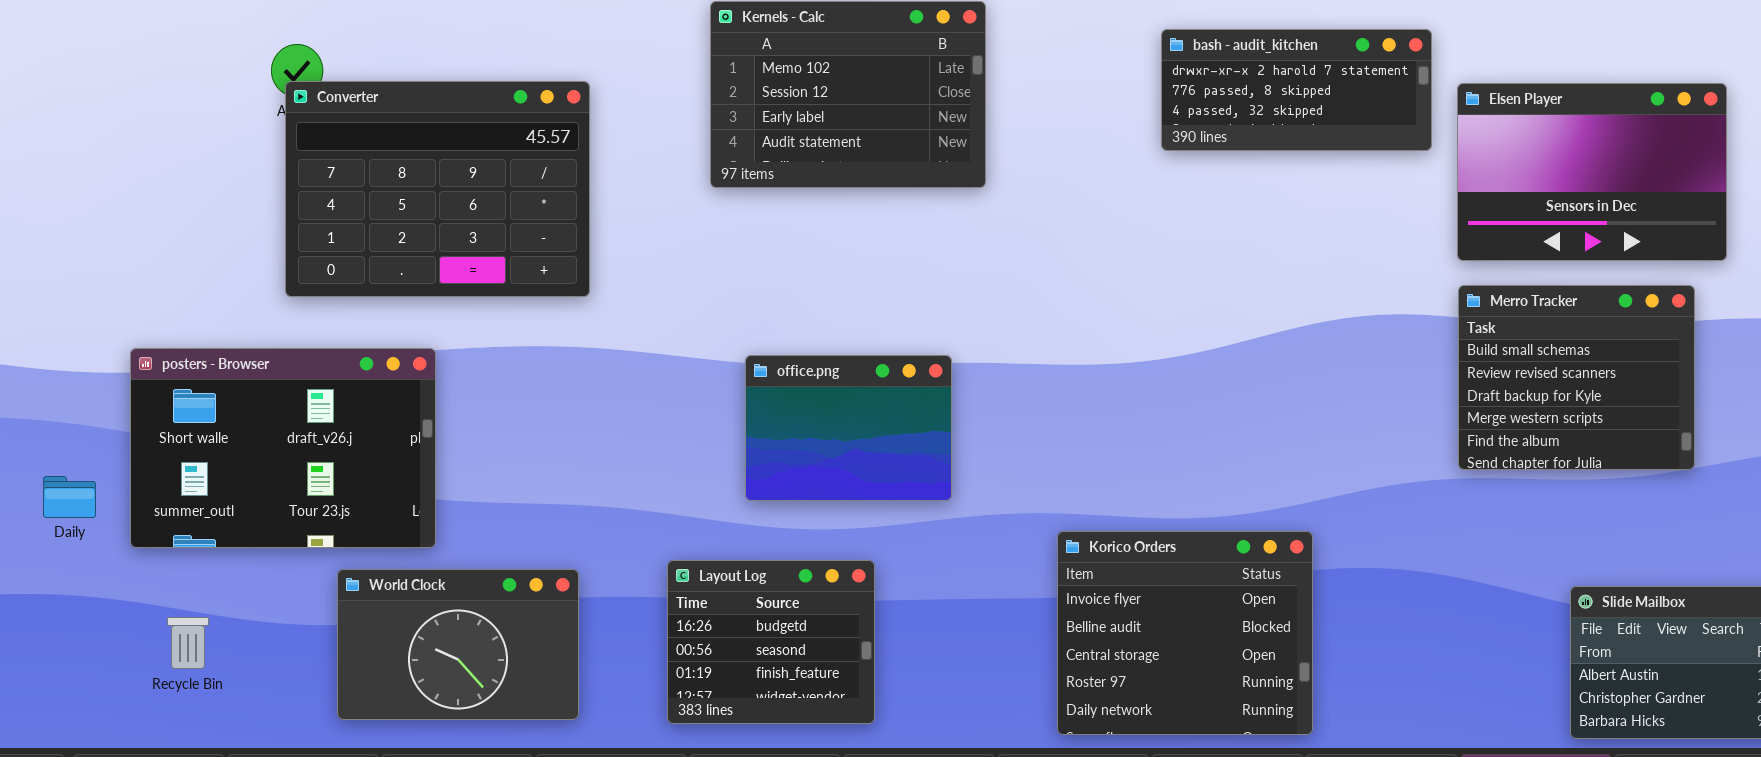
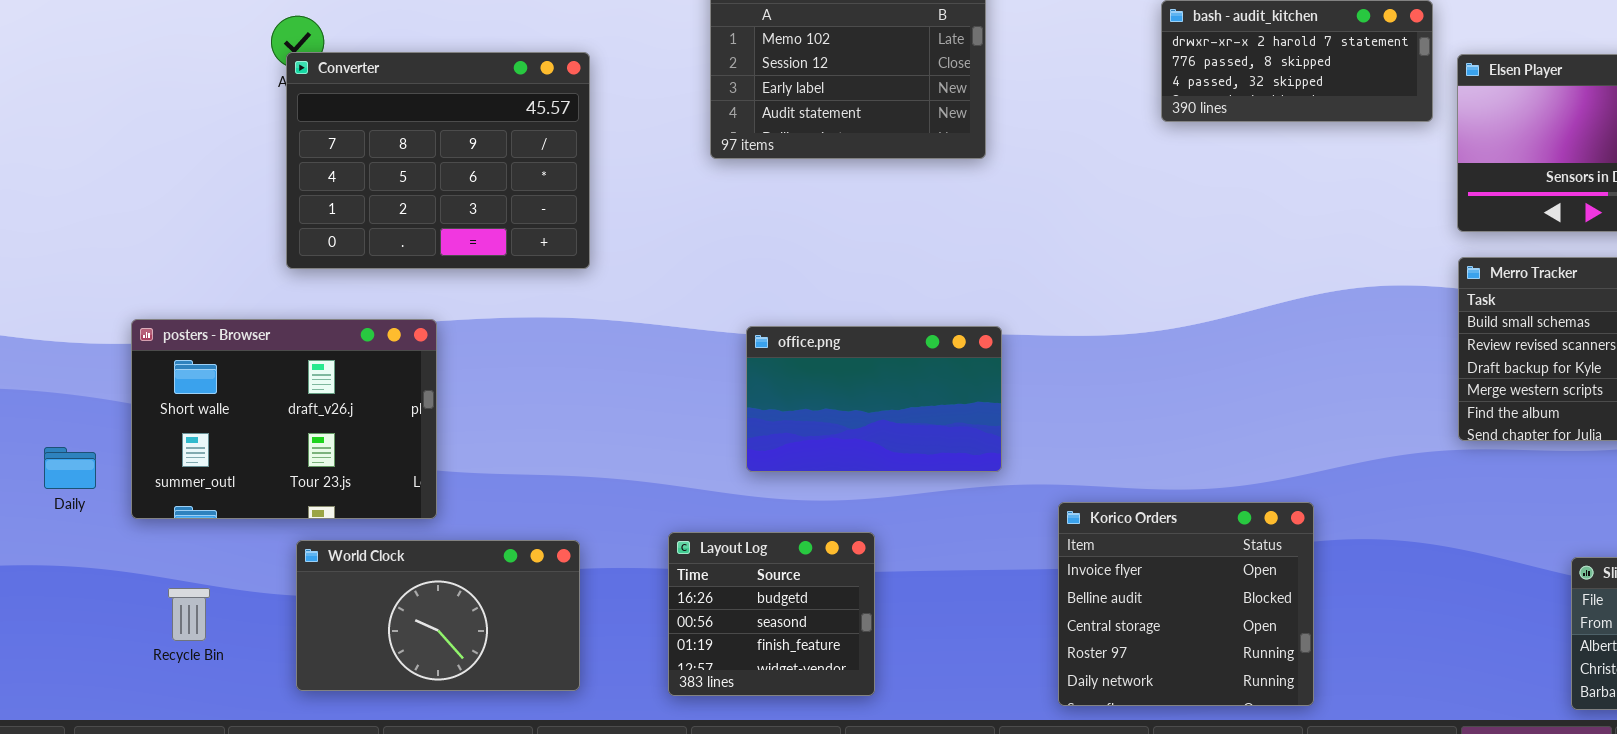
office.png: [745,355,952,501] -> [746,326,1002,472], resized
World Clock: [337,569,579,720] -> [296,540,580,691], resized

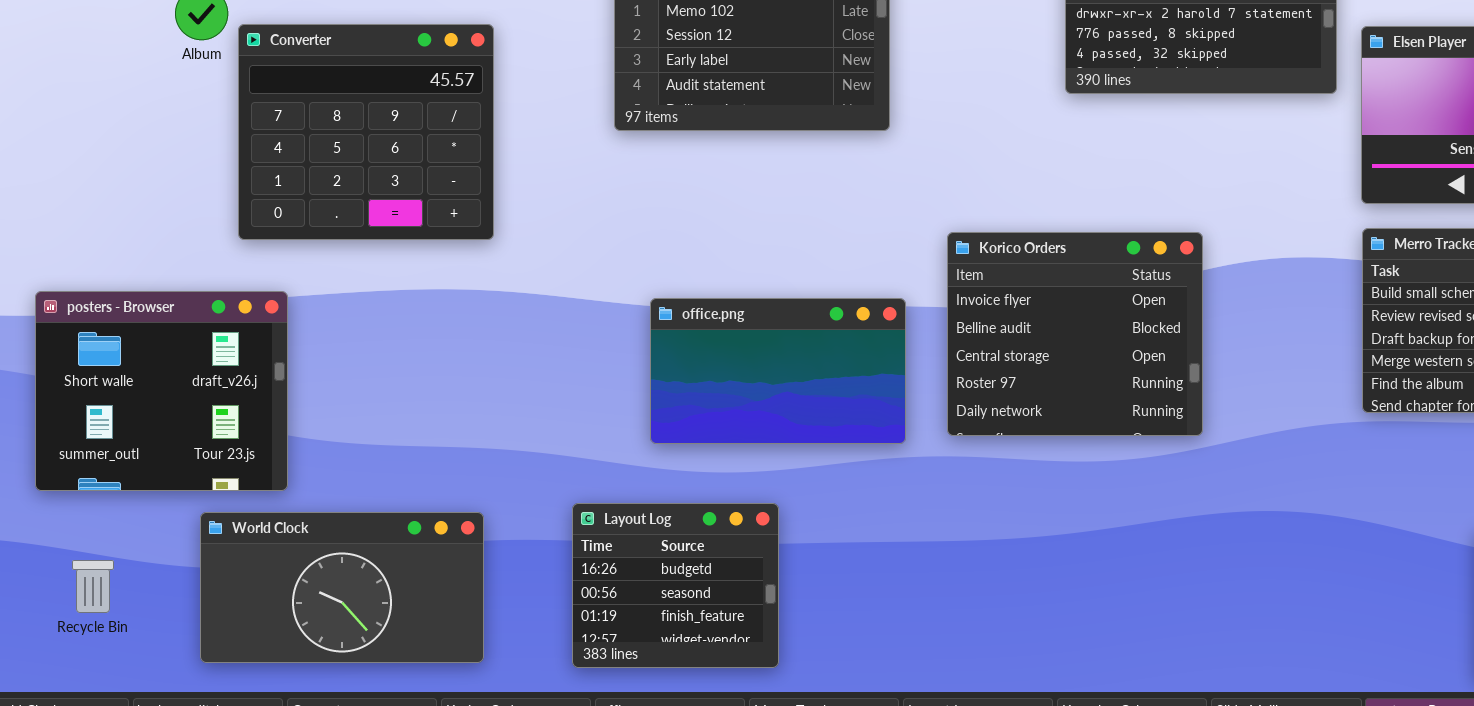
Converter: [286,52,590,269] -> [238,24,494,240], resized
posters - Browser: [131,319,437,519] -> [35,291,288,491], resized
Korico Orders: [1058,502,1314,706] -> [947,232,1203,436], moved

